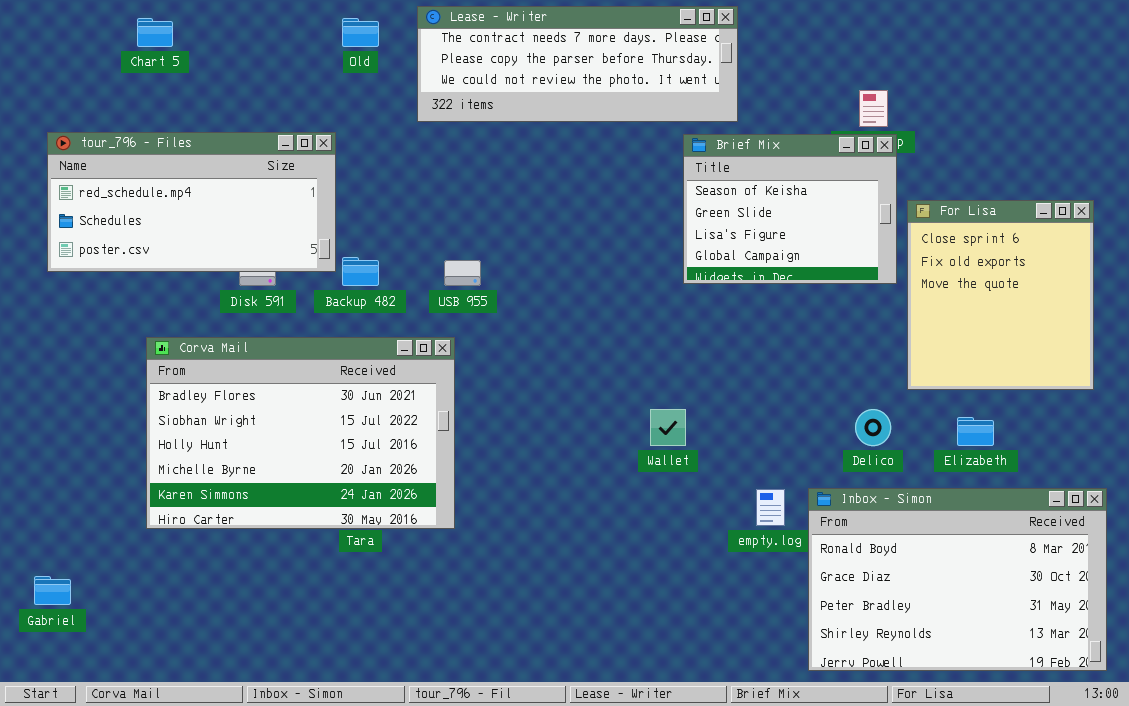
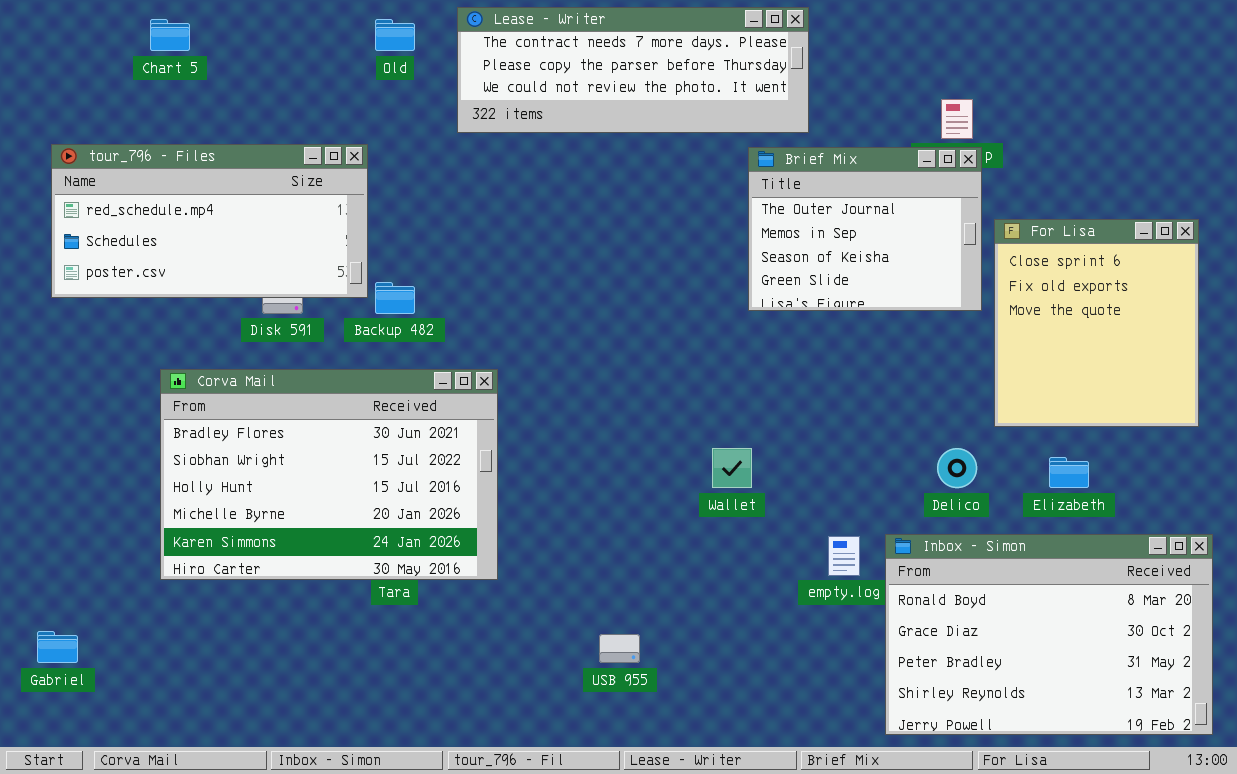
Brief Mix: [683,134,897,284] -> [748,147,982,311], scrolled up 2 rows
USB 955: [444,260,481,286] -> [599,634,640,663], moved

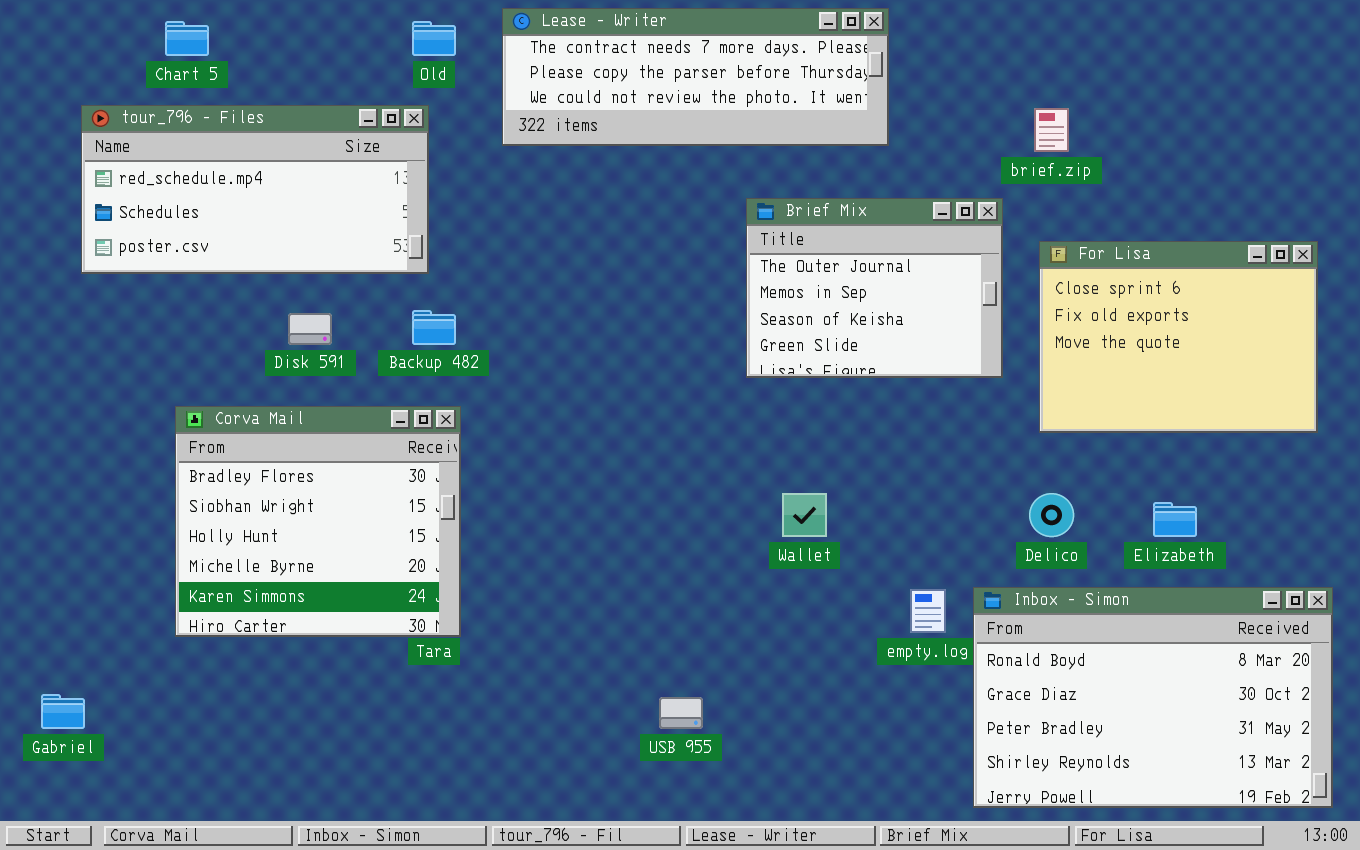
tour_796 - Files: [51,144,368,298] -> [81,105,429,274], moved
Brief Mix: [748,147,982,311] -> [746,198,1003,378], moved
For Lisa: [994,219,1199,427] -> [1039,241,1318,433], resized
Corva Mail: [160,369,498,580] -> [175,406,461,637], resized

